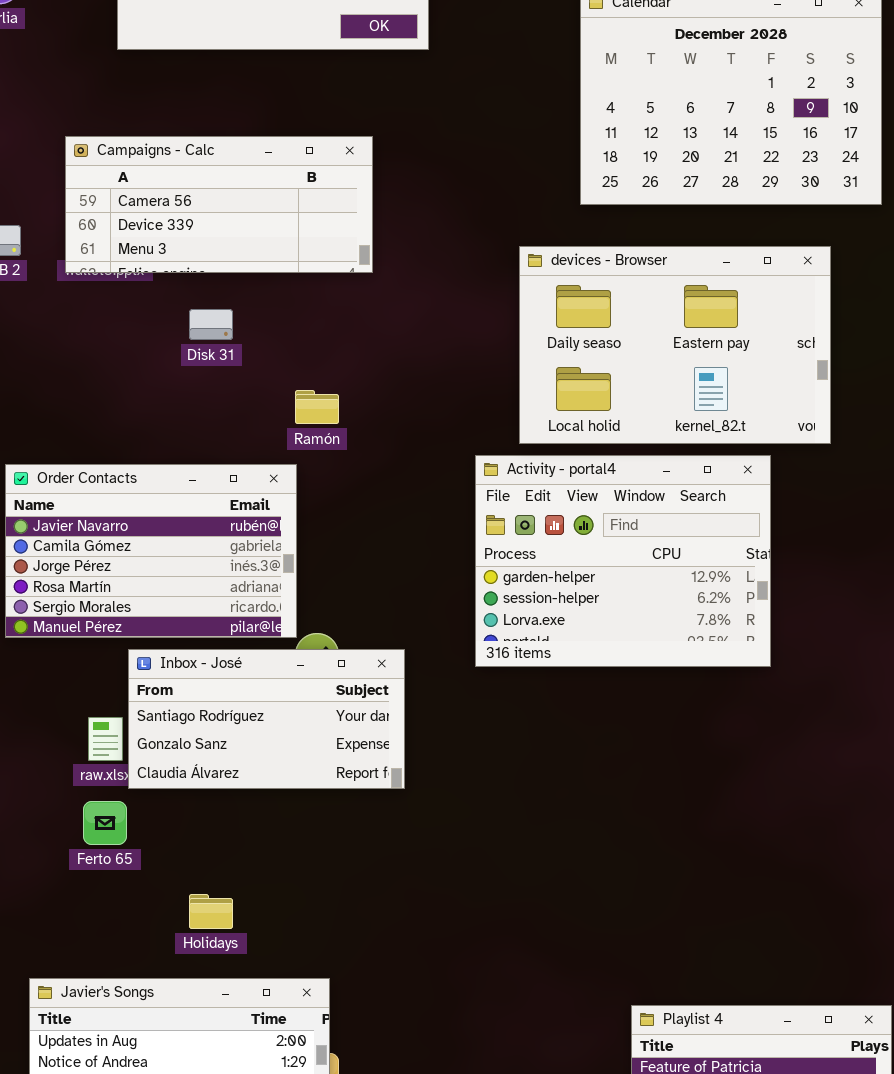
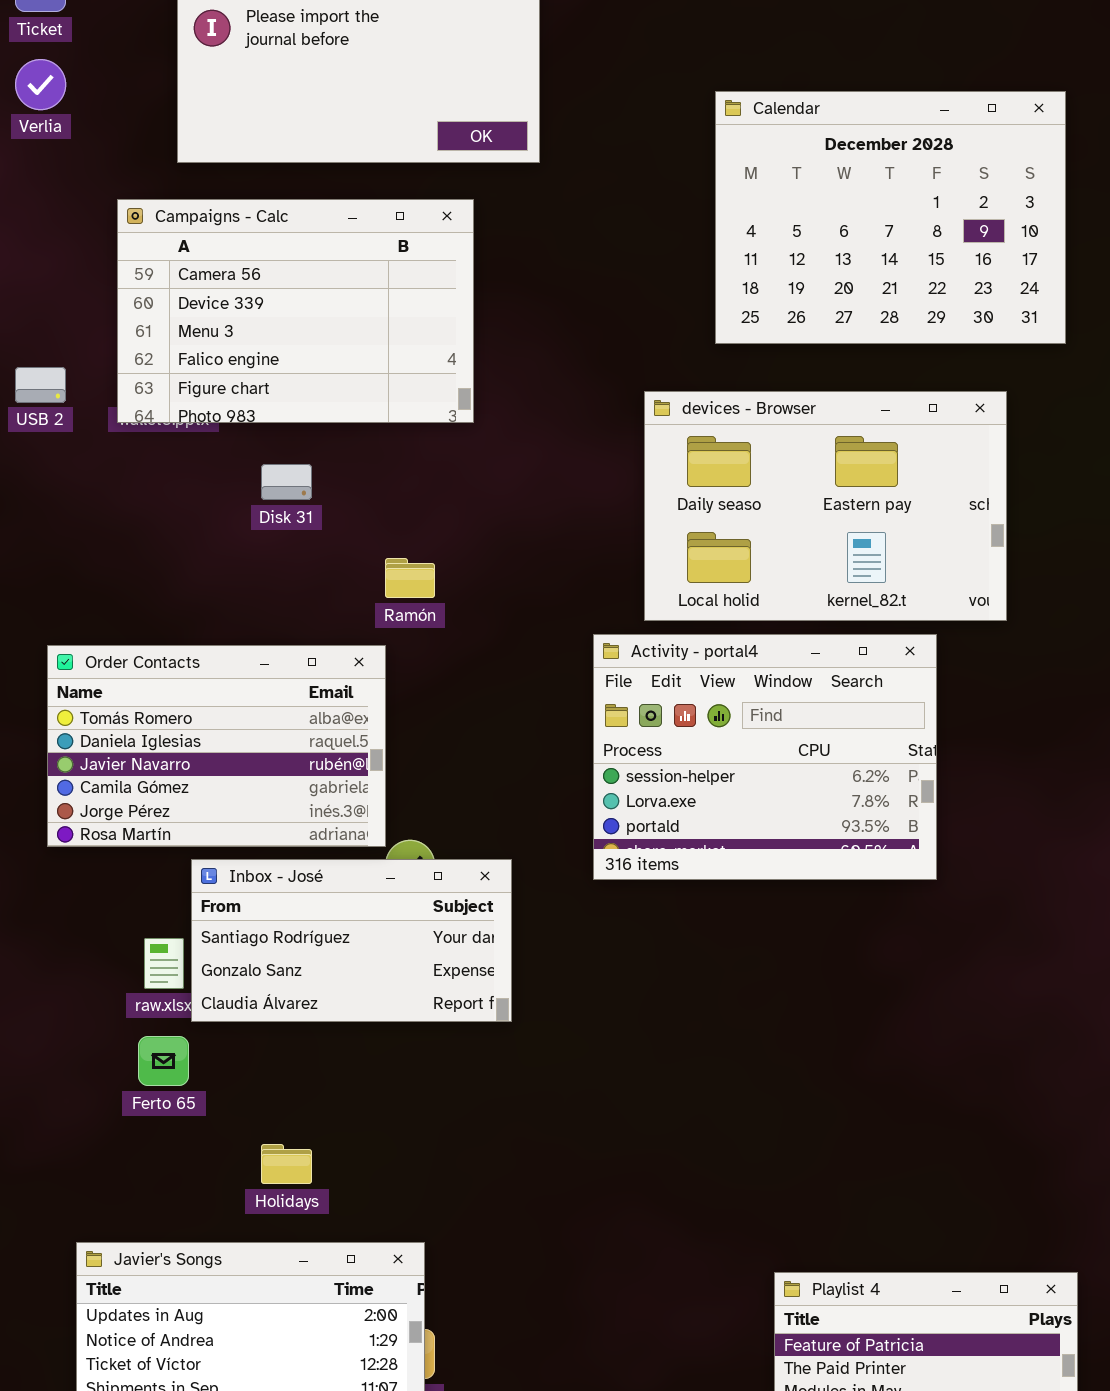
Campaigns - Calc: [65,136,373,273] -> [117,199,474,423], resized
Activity - portal4: [475,455,771,667] -> [593,634,937,880], scrolled down 1 row
Order Contacts: [5,464,297,638] -> [47,645,386,847], scrolled up 2 rows

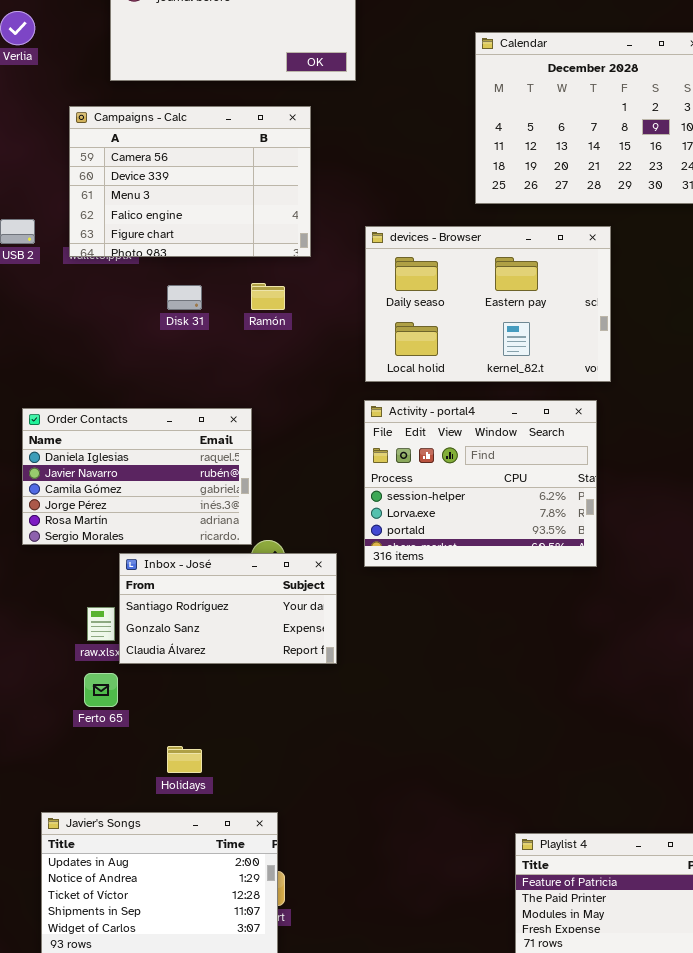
devices - Browser: [644,391,1007,621] -> [365,226,611,382], moved
Ramón: [385,558,435,598] -> [251,283,285,310], moved
Activity - portal4: [593,634,937,880] -> [364,400,597,567], moved
Order Contacts: [47,645,386,847] -> [22,408,252,545], scrolled down 1 row

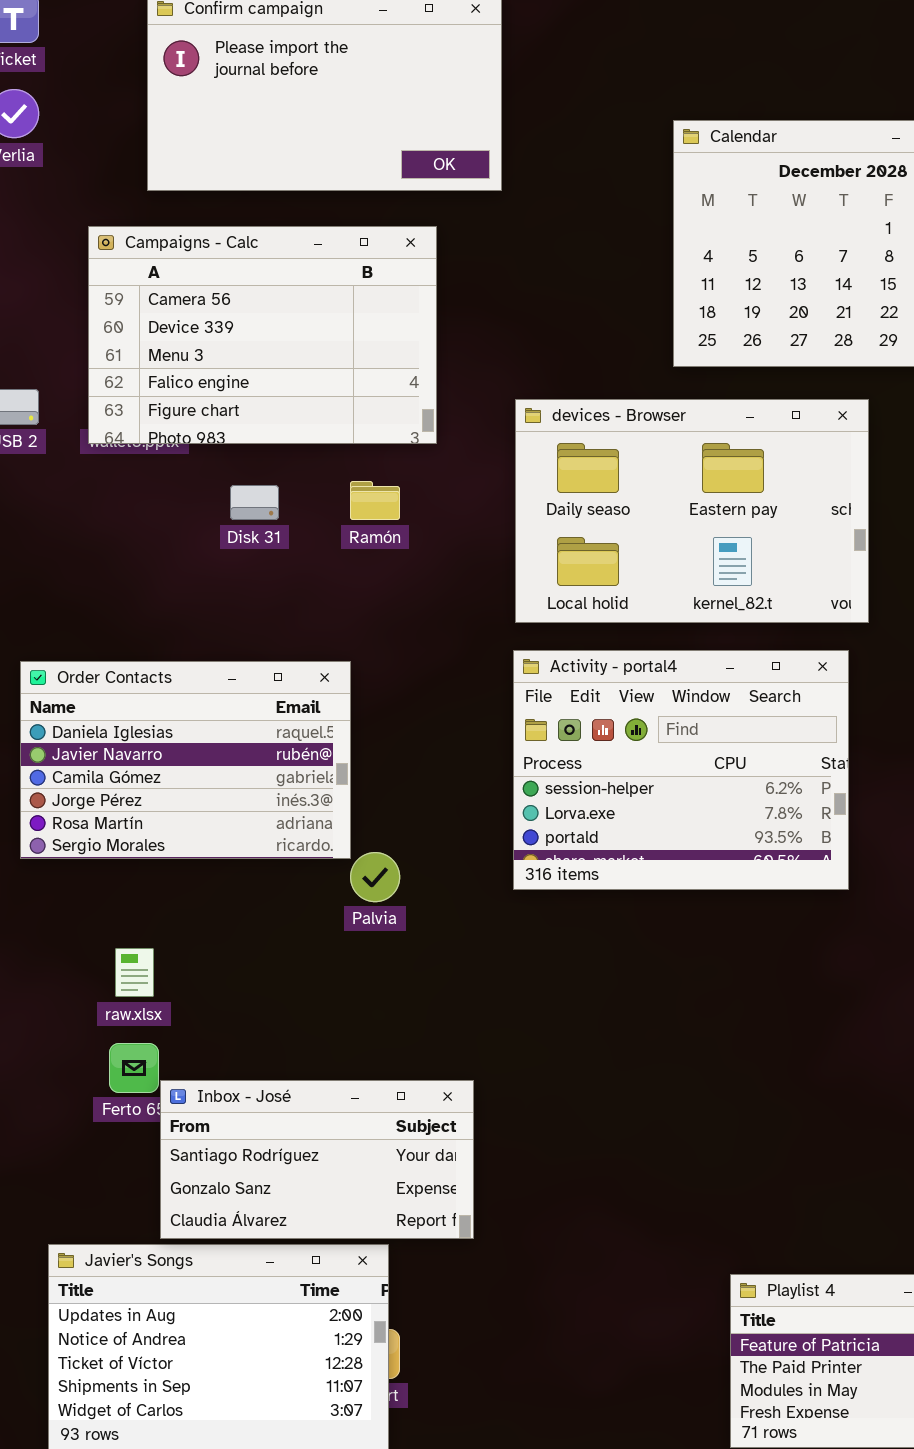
Inbox - José: [119,553,337,664] -> [160,1080,474,1239], moved

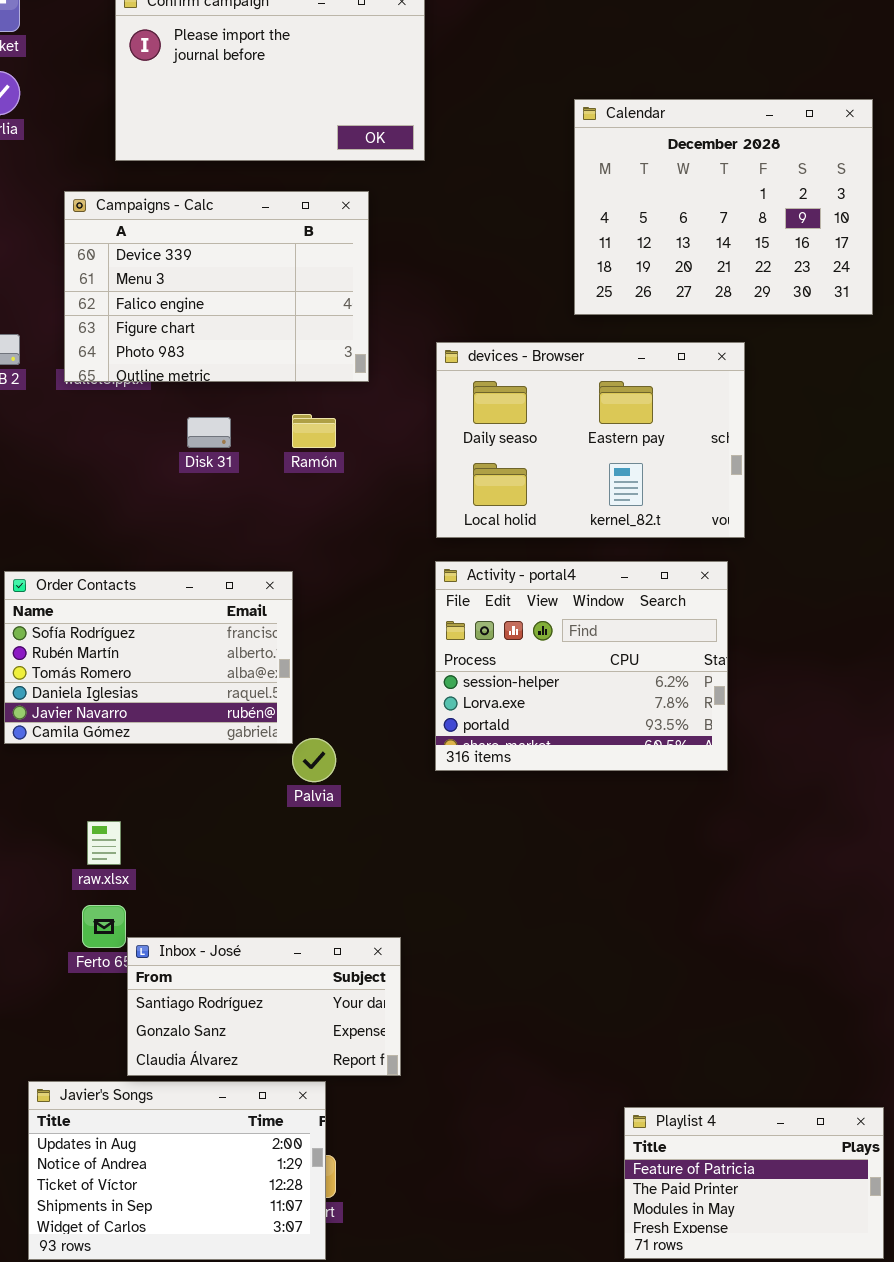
Campaigns - Calc: [88,226,437,444] -> [64,191,369,382], scrolled down 1 row
Order Contacts: [20,661,351,859] -> [4,571,293,744], scrolled up 3 rows

